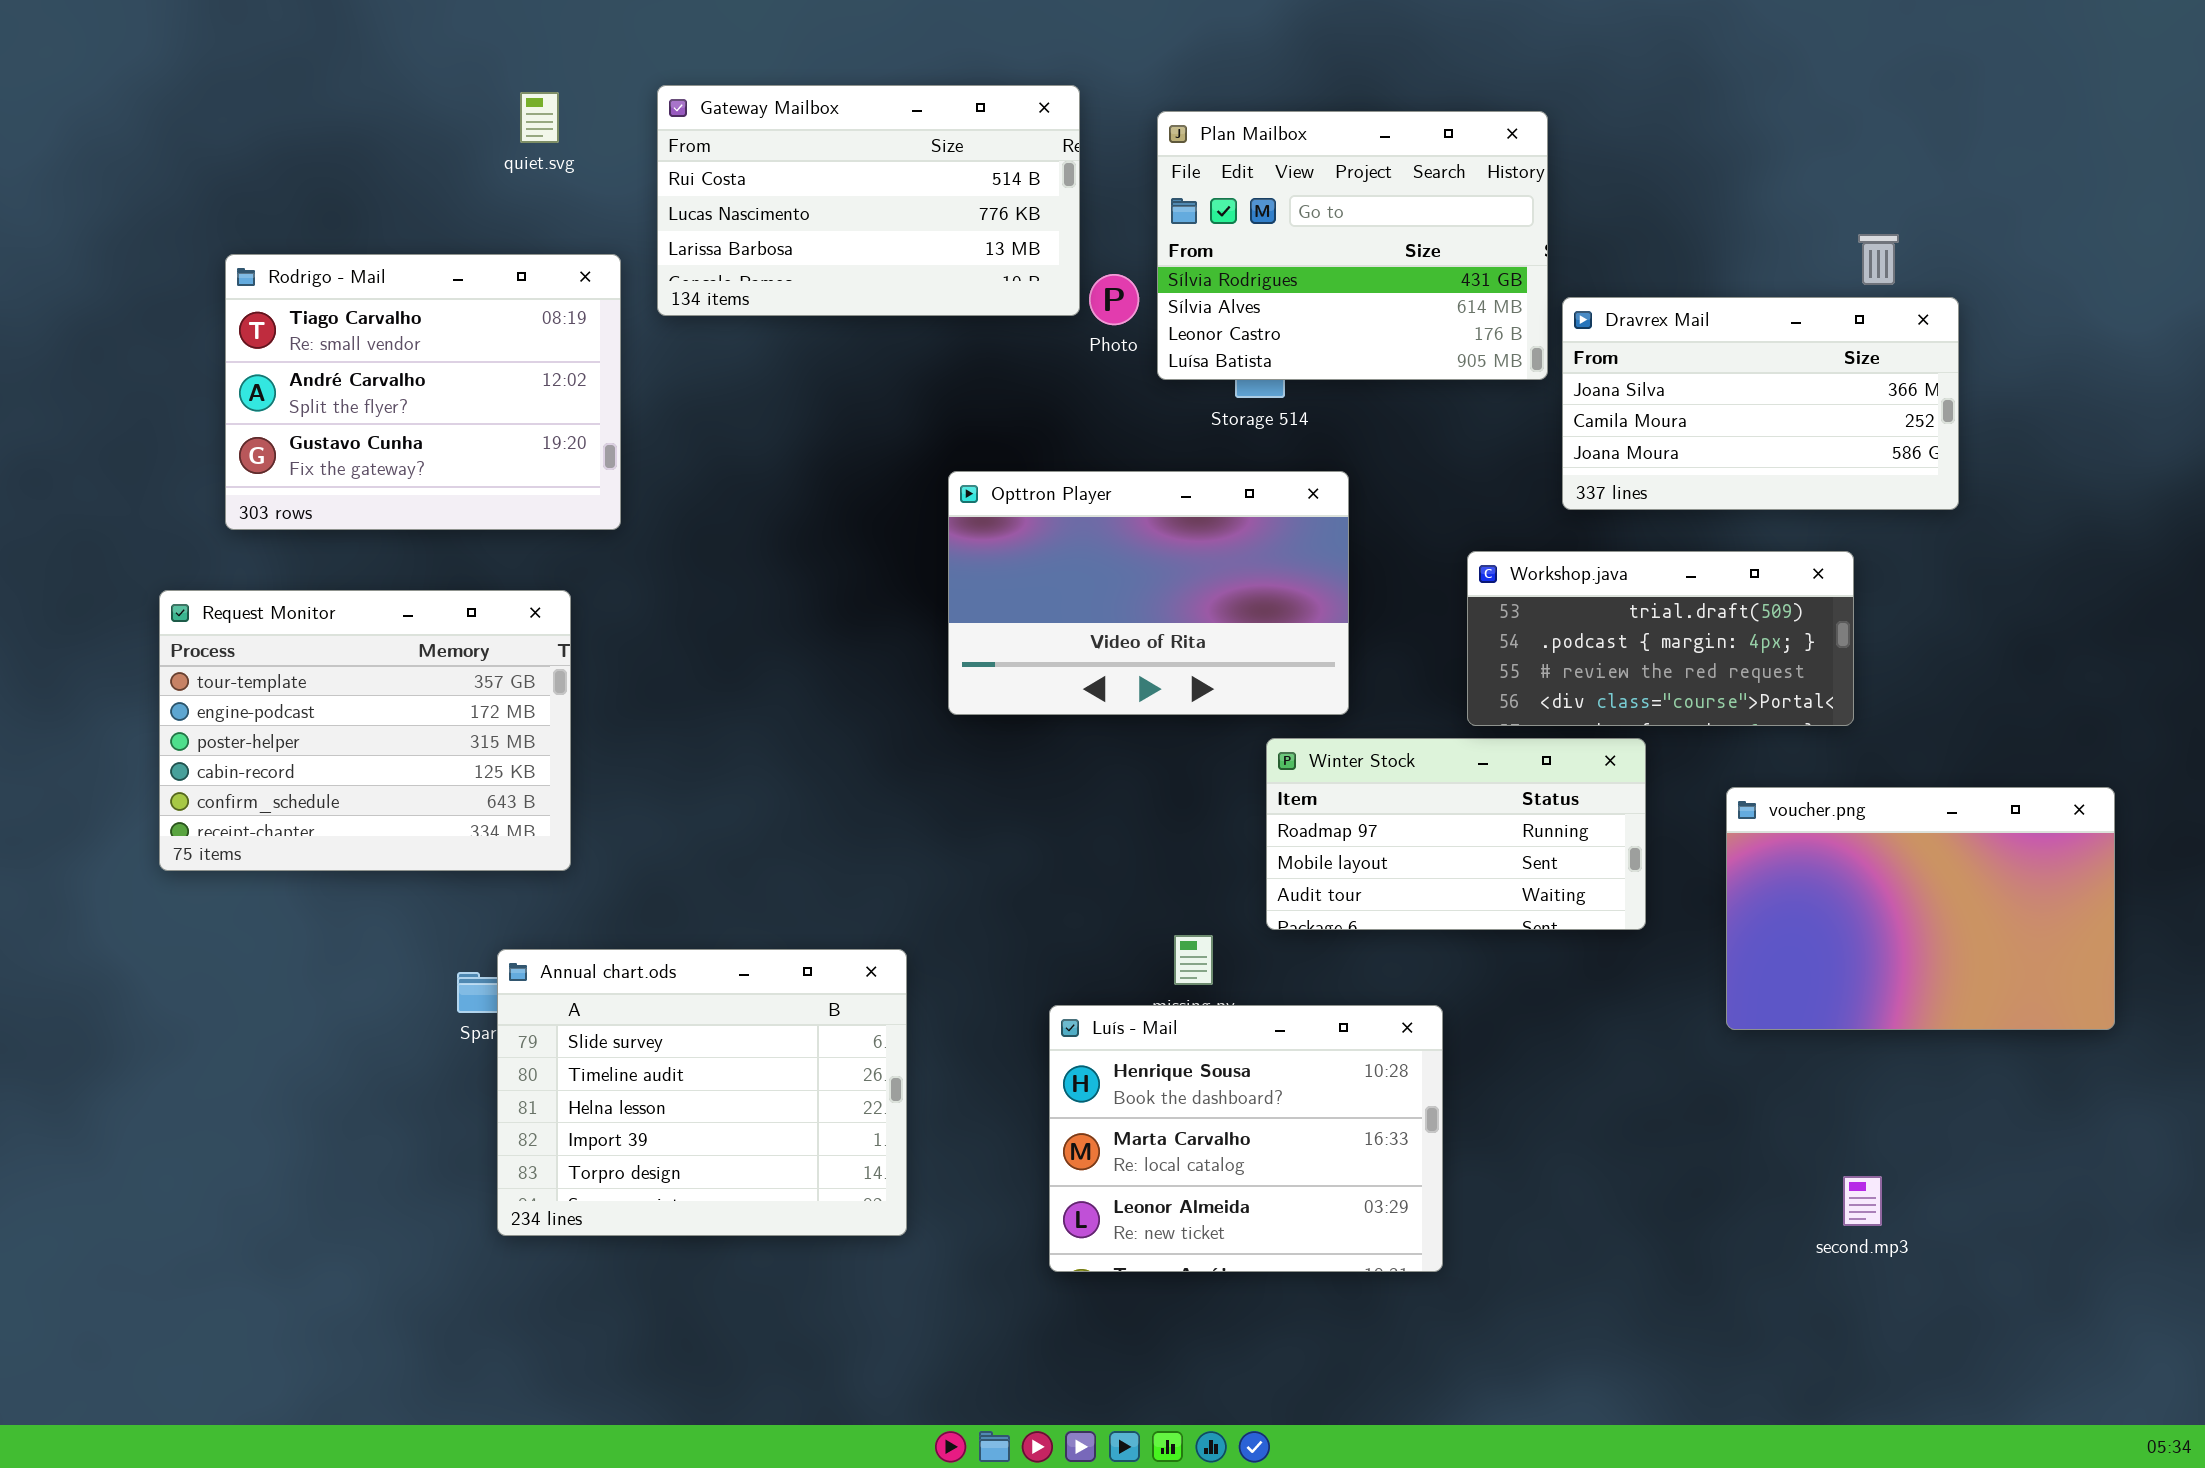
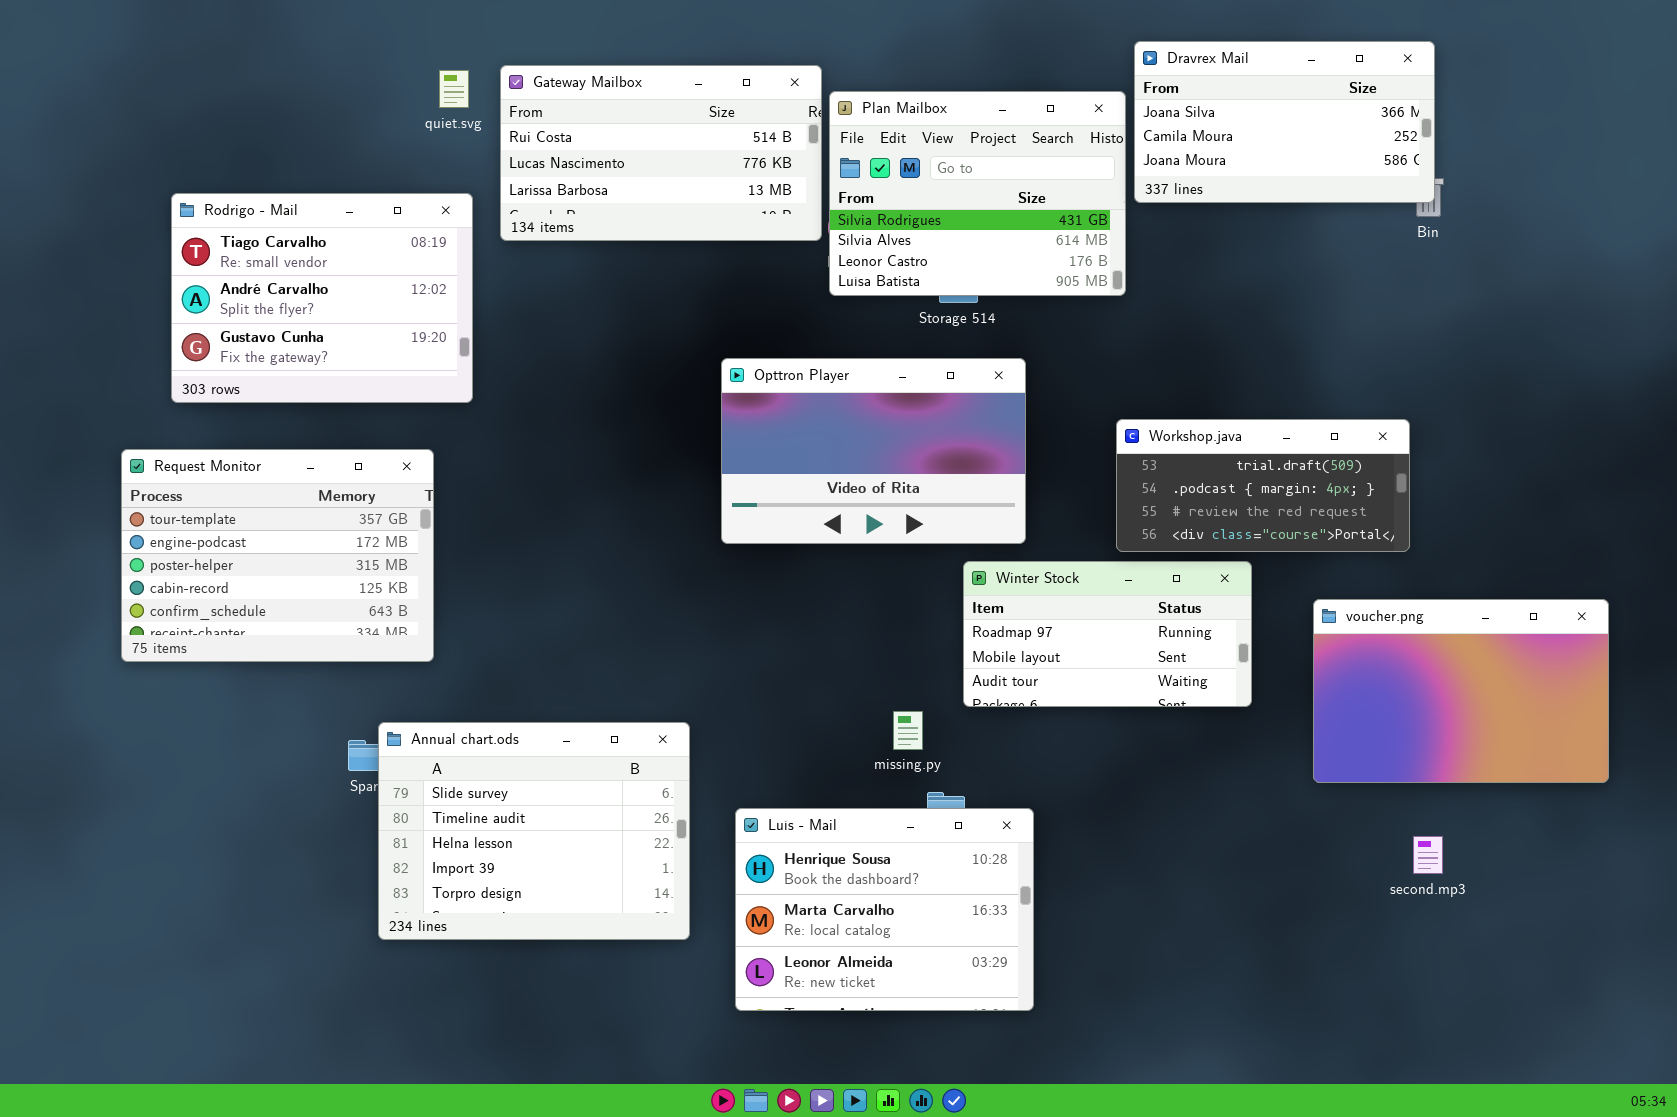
quiet.svg: [520,92,559,143] -> [439,70,469,108], moved
Plan Mailbox: [1157,111,1548,380] -> [829,91,1126,296], moved
Dravrex Mail: [1562,297,1959,510] -> [1134,41,1435,203], moved
Luís - Mail: [1049,1005,1443,1272] -> [735,808,1034,1011], moved
second.mp3: [1843,1176,1882,1226] -> [1413,836,1443,874], moved

